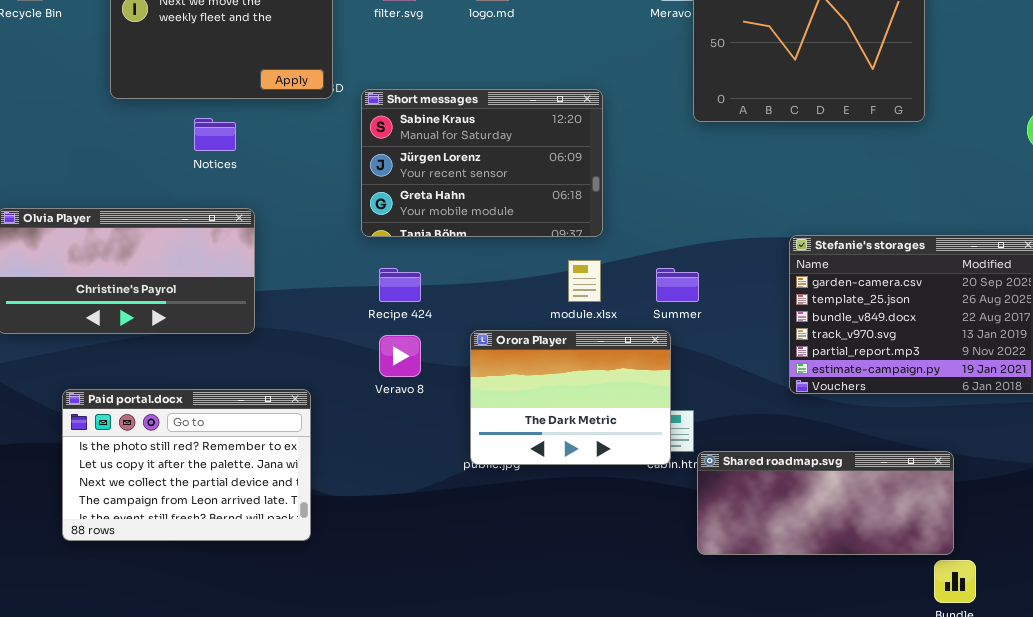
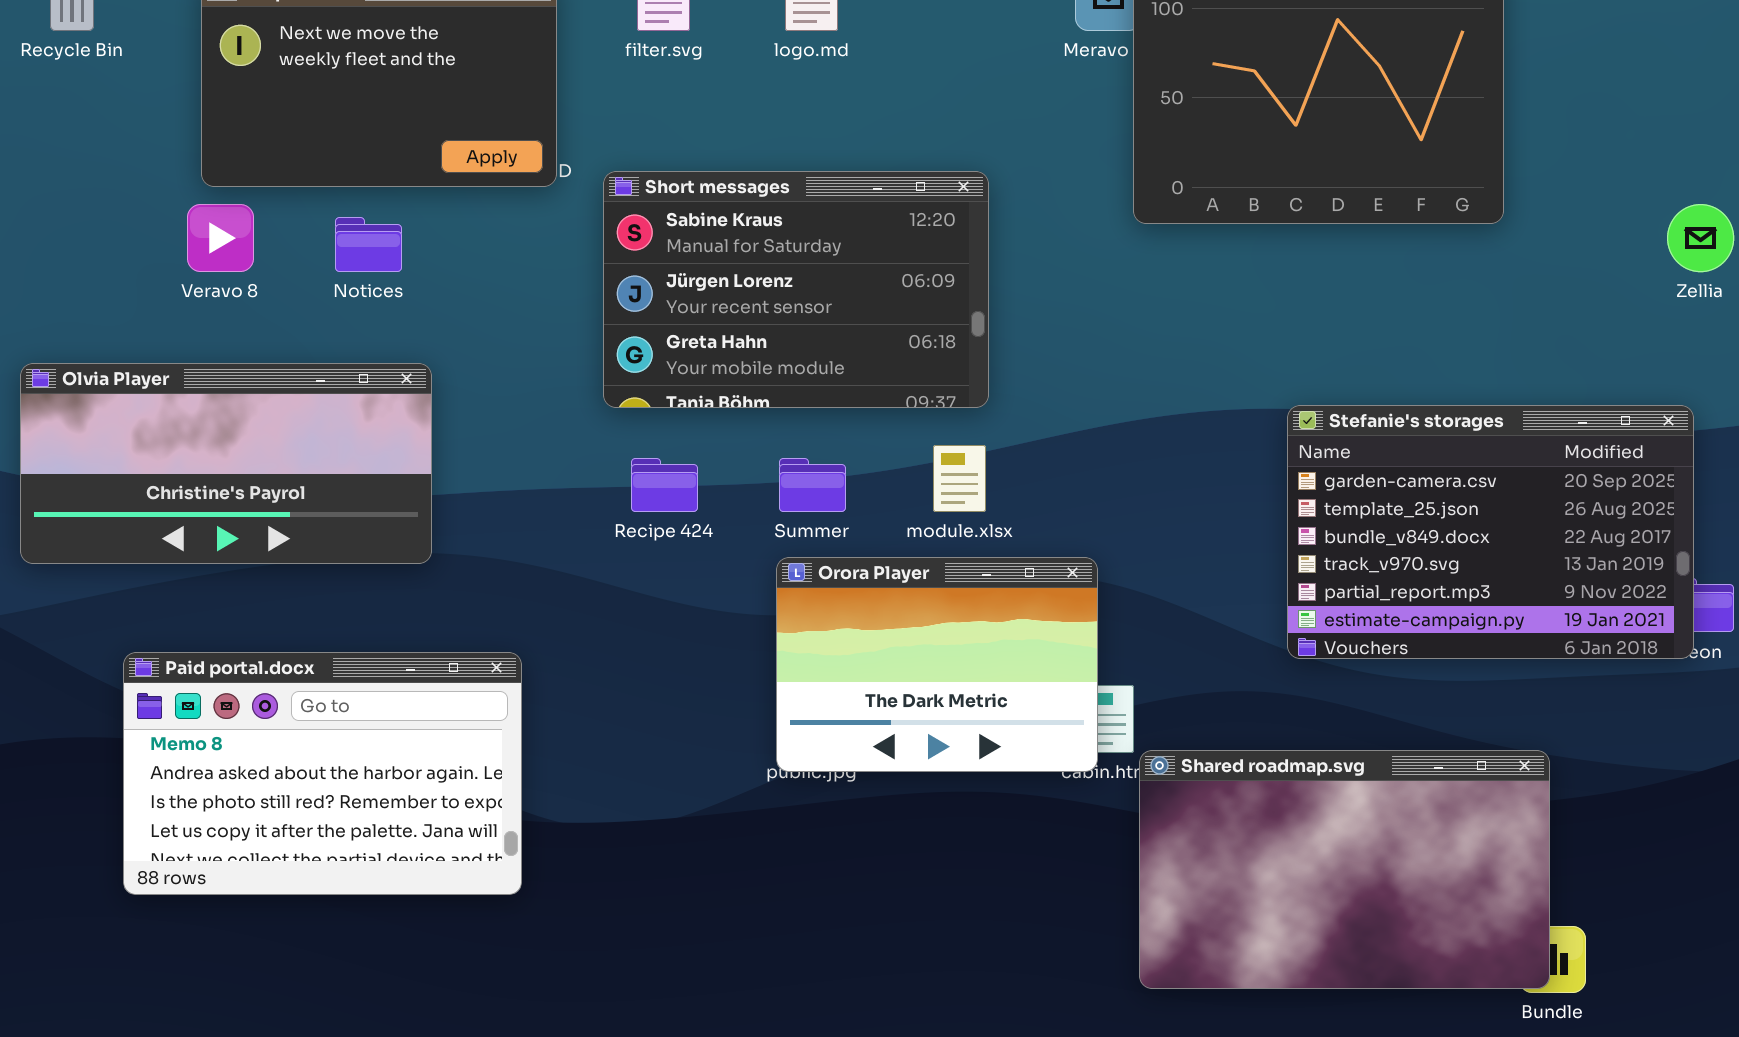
Summer: [656,268,699,302] -> [779,458,846,512], moved
Veravo 8: [379,335,421,377] -> [187,204,254,272], moved
Paid portal.docx: [62,389,311,541] -> [123,652,522,895], scrolled up 2 rows
Shared roadmap.svg: [697,451,954,555] -> [1139,750,1550,989], resized

